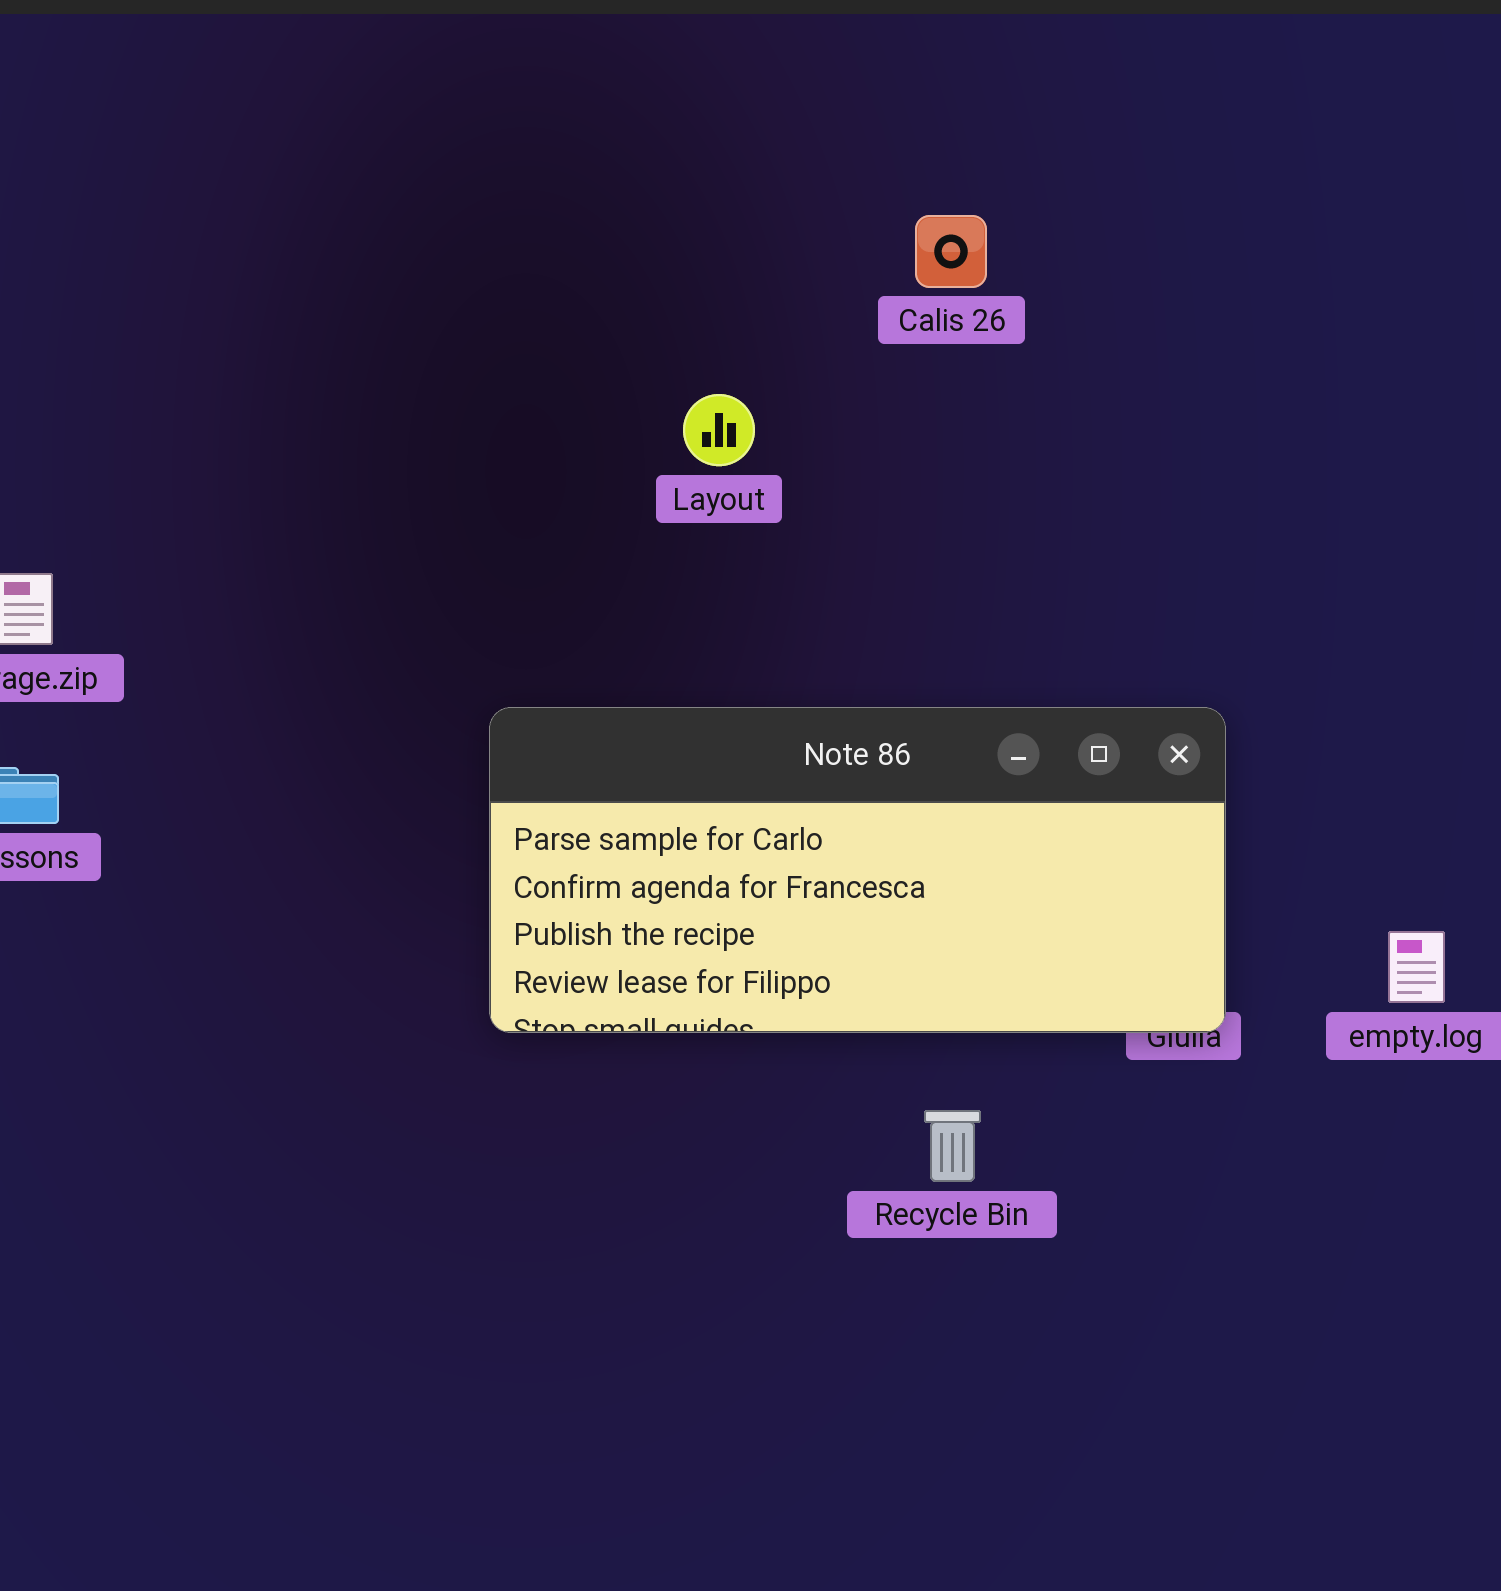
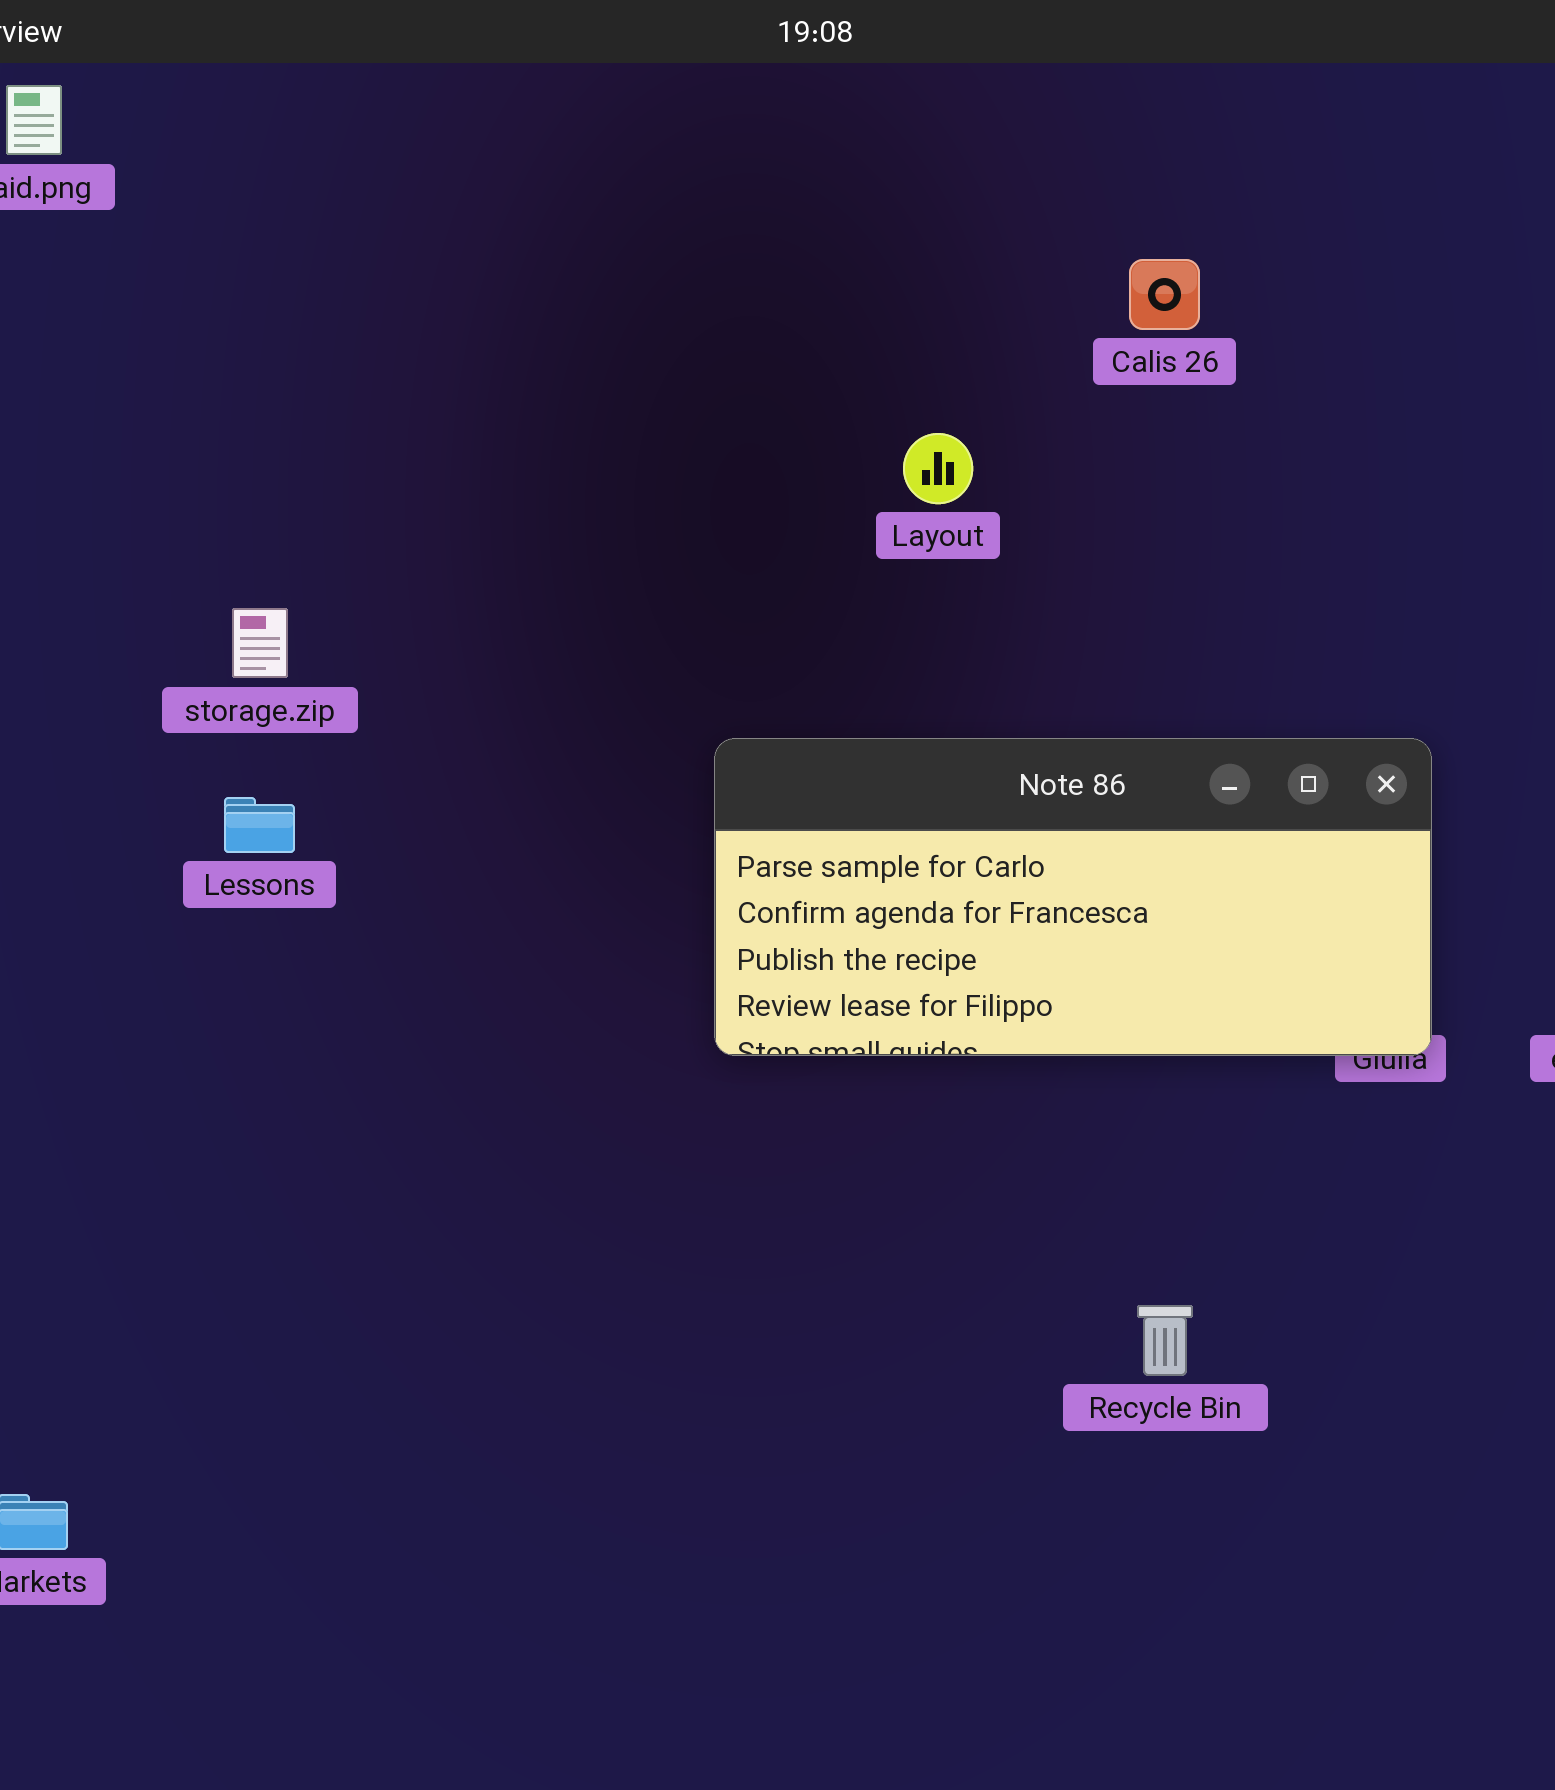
Recycle Bin: [924,1110,981,1182] -> [1137,1305,1193,1376], moved

